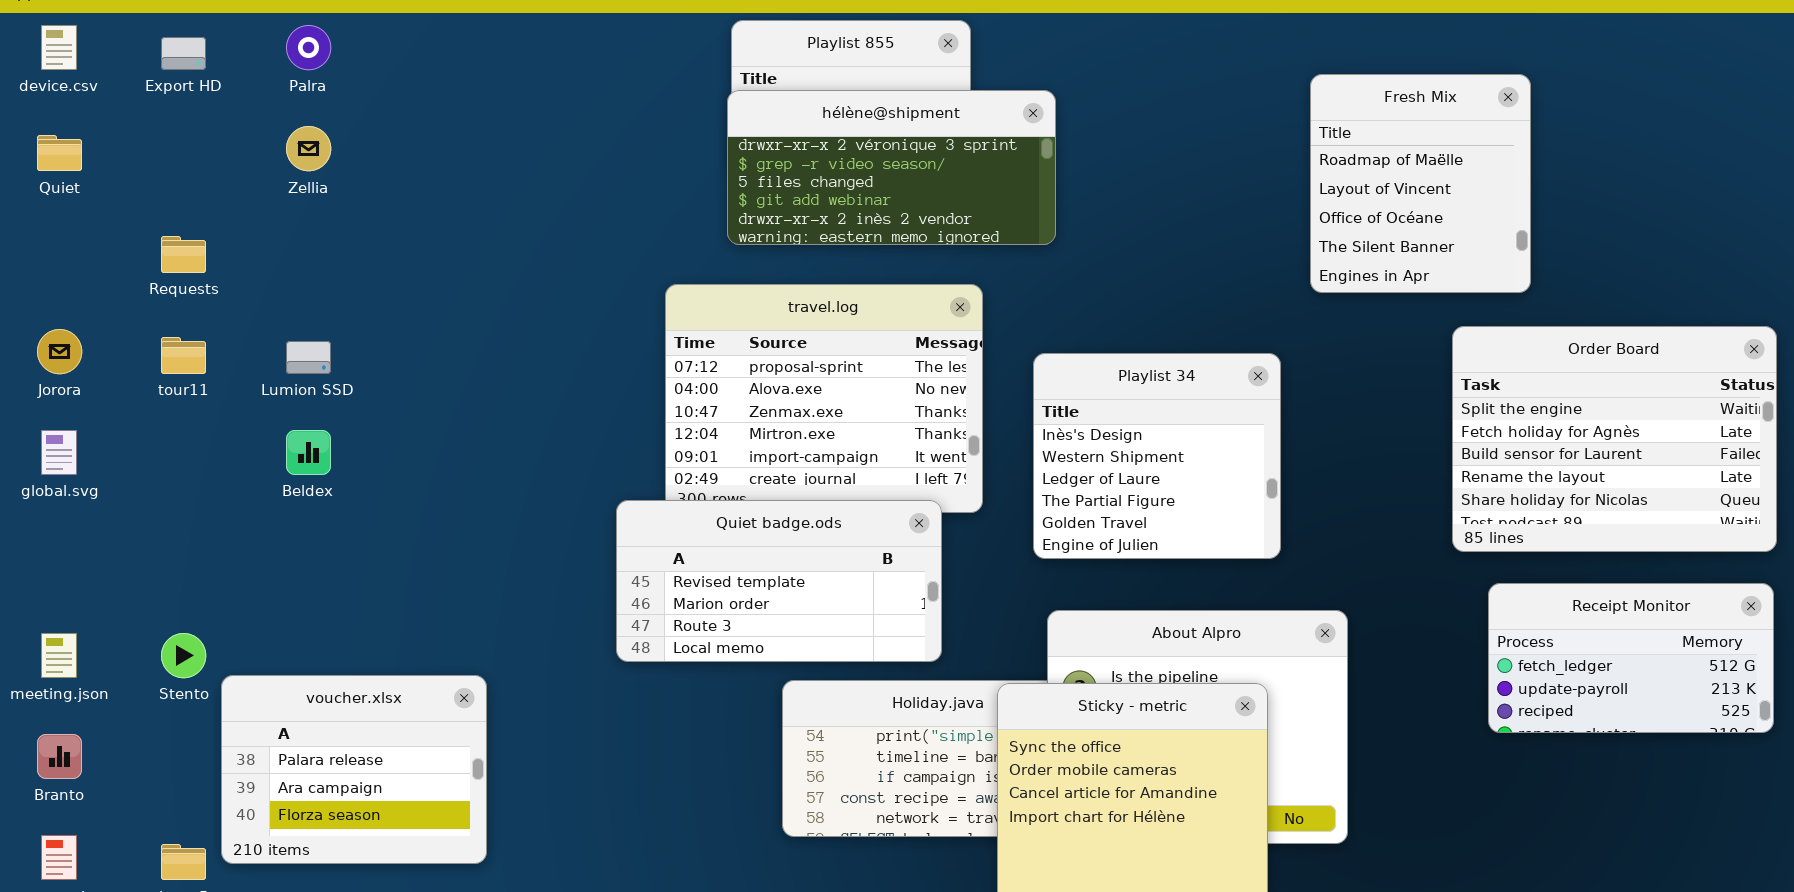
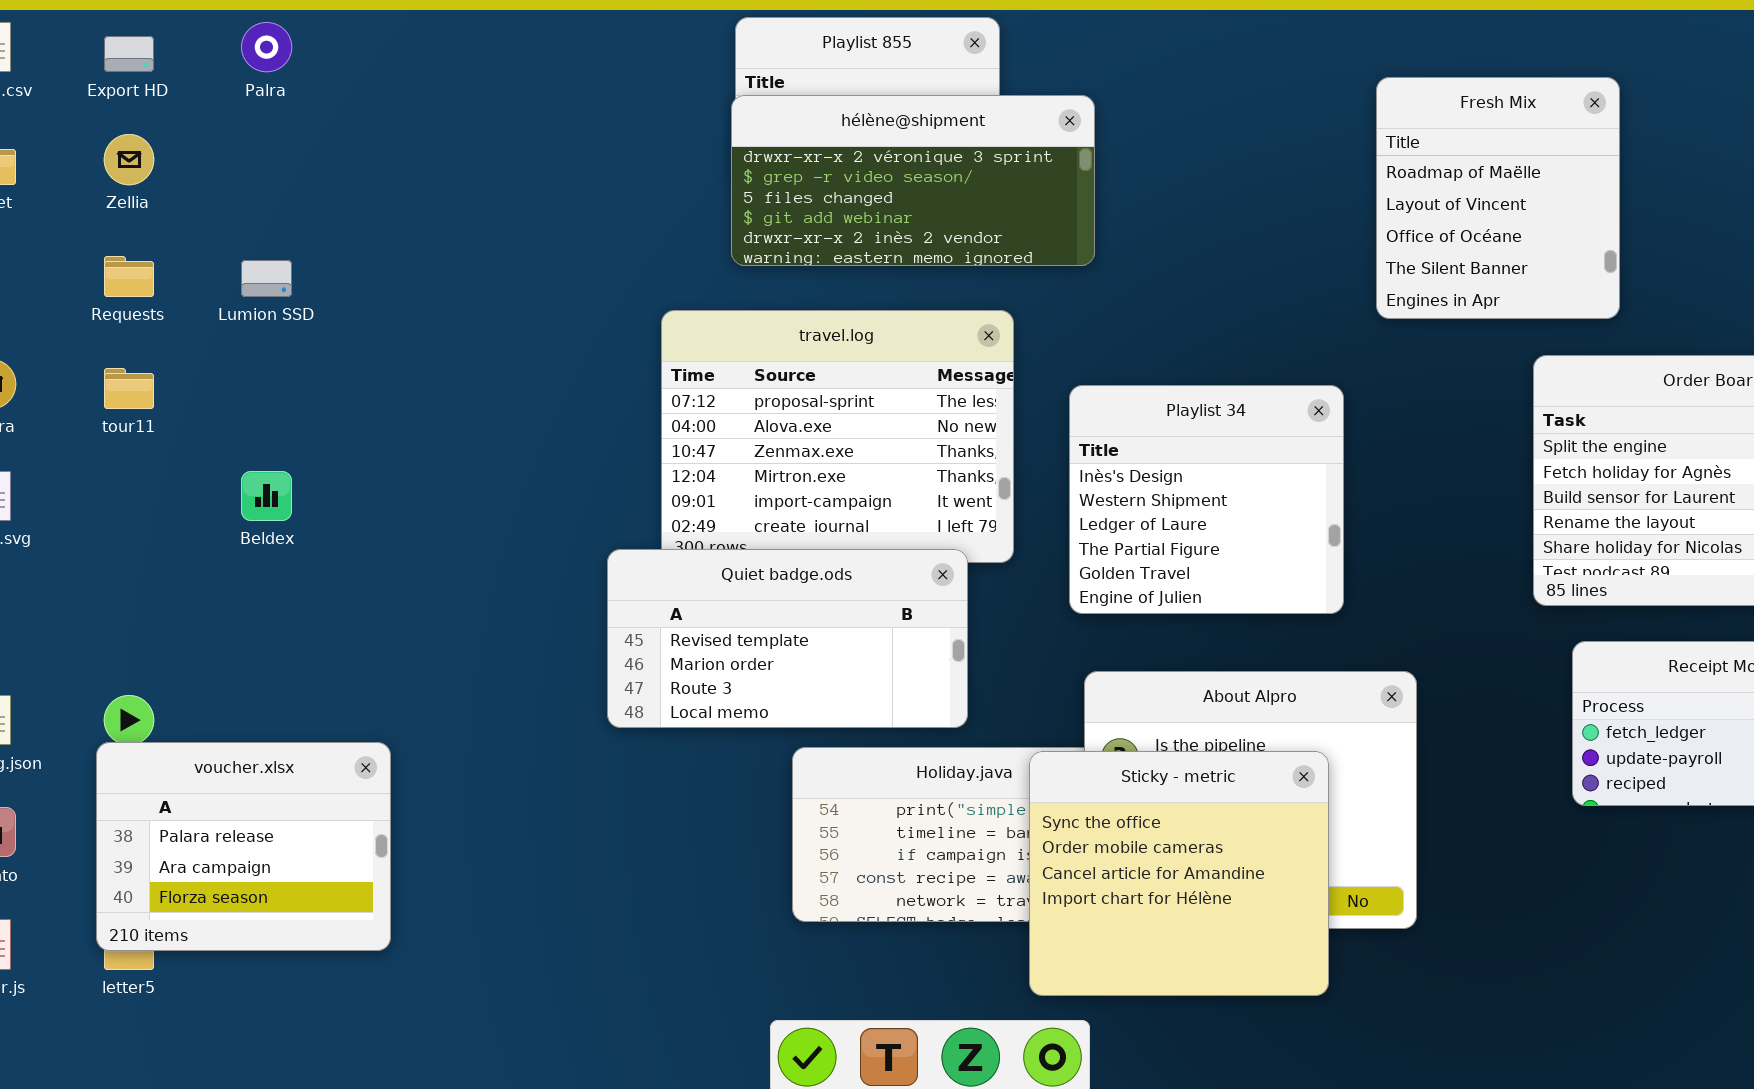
Zellia: [286,126,331,171] -> [104,134,154,185], moved
Lumion SSD: [286,341,331,374] -> [241,260,292,297], moved
voucher.xlsx: [221,675,487,864] -> [96,742,391,951], moved

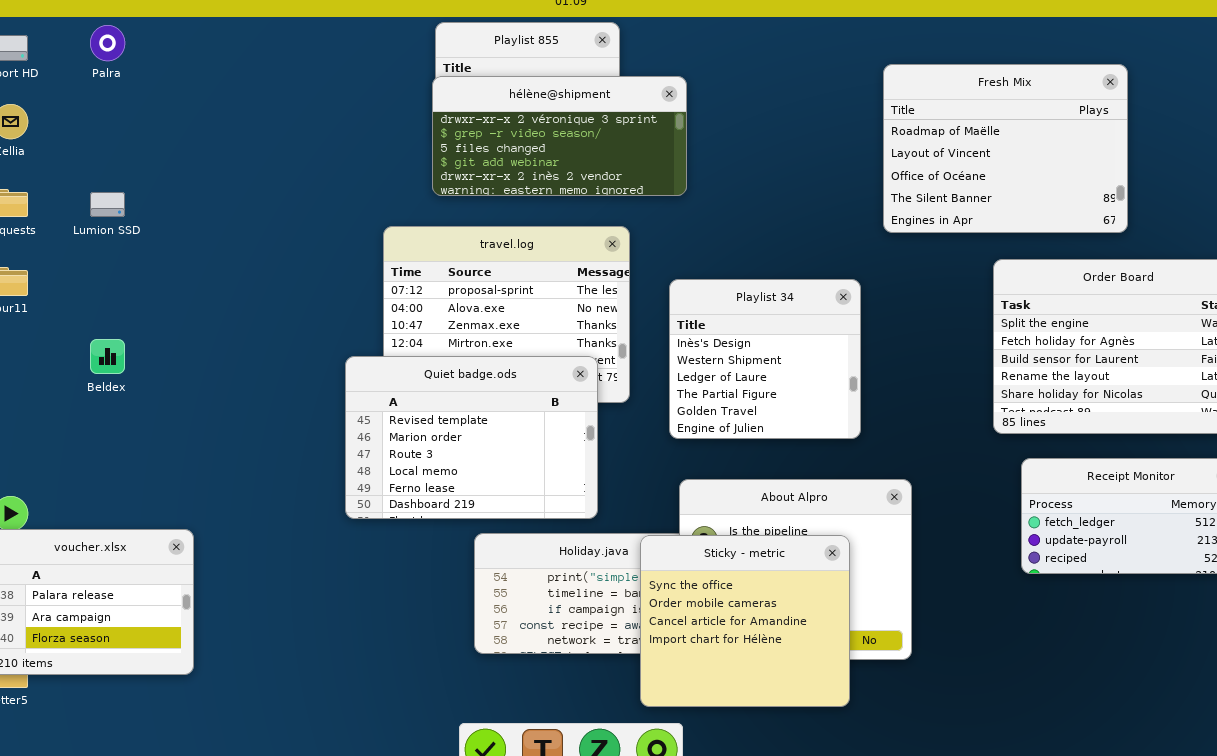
Fresh Mix: [1376,77,1620,319] -> [883,64,1128,233], resized
Quiet badge.ods: [607,549,968,728] -> [345,356,598,519], resized

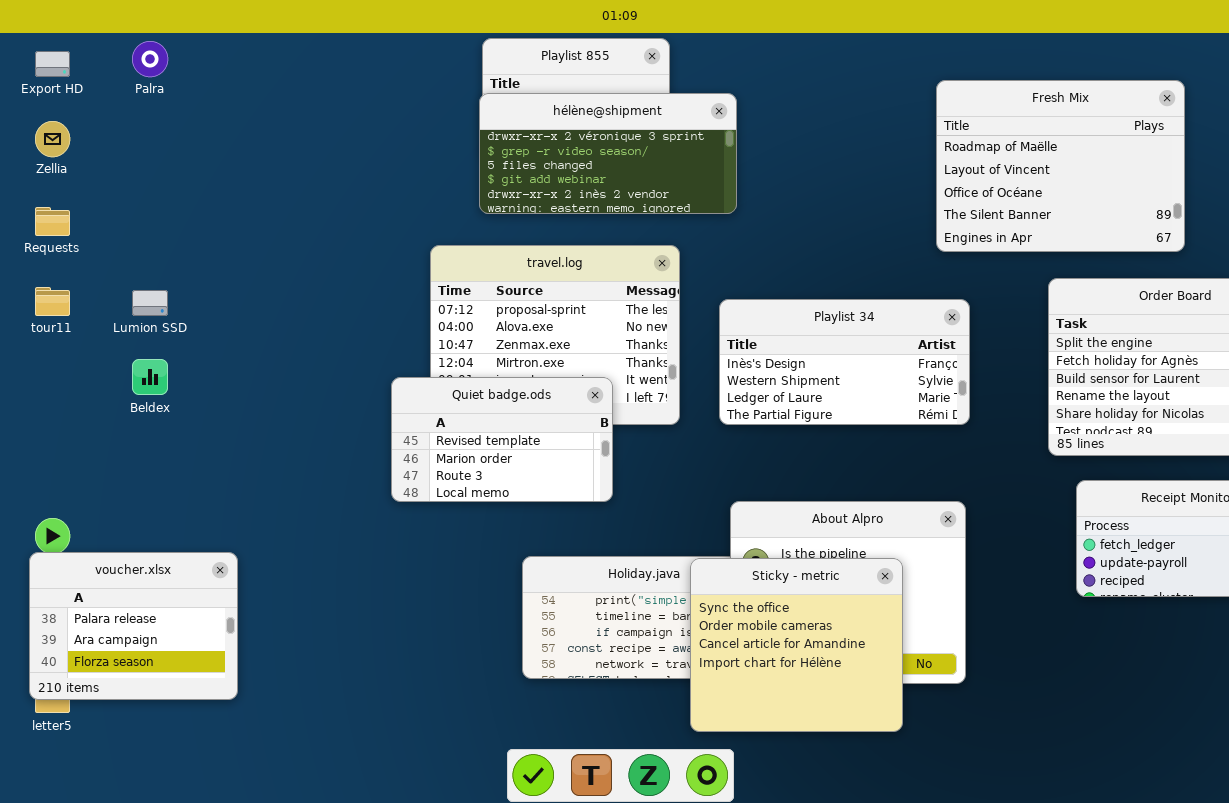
Lumion SSD: [90,192,125,217] -> [132,290,168,316], moved
Playlist 34: [669,279,861,439] -> [719,299,970,425], resized
Quiet badge.ods: [345,356,598,519] -> [391,377,613,502], resized

